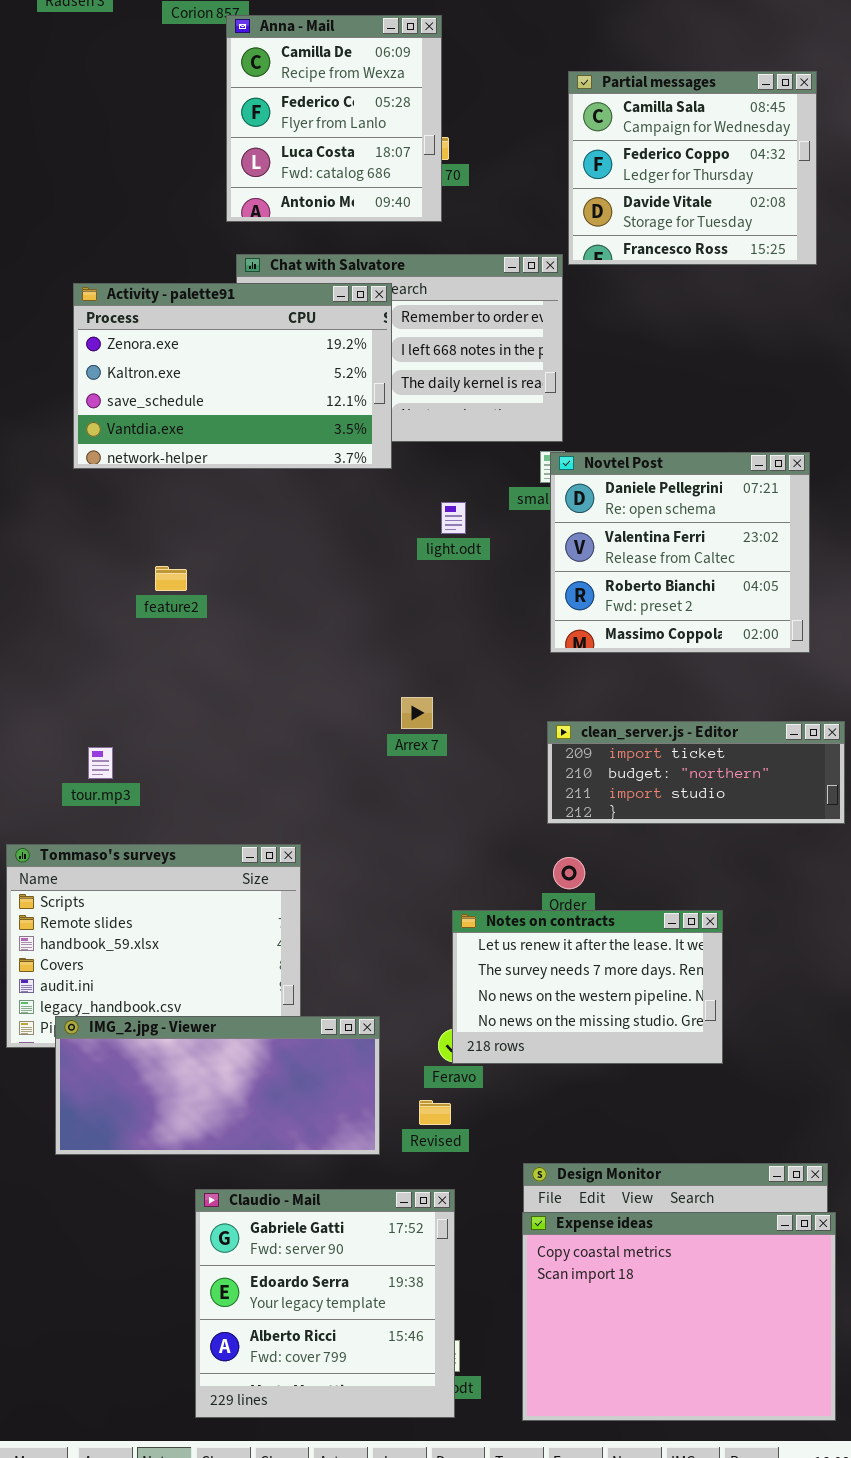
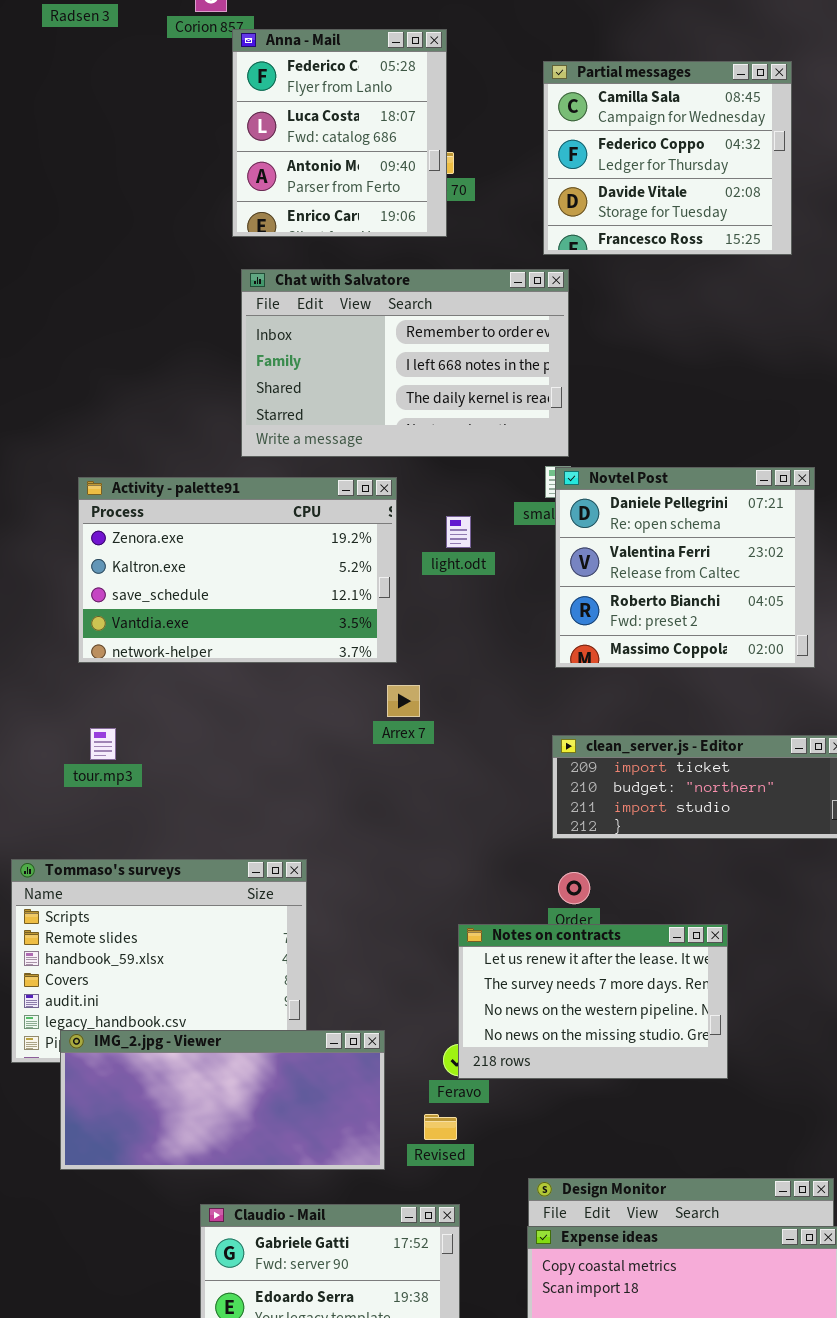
Anna - Mail: [226,15,442,222] -> [232,29,447,237], scrolled down 1 row
Partial messages: [568,71,817,265] -> [543,61,792,255], moved
Activity - palette91: [73,283,392,469] -> [78,477,397,663], moved
Arrex 7: [401,697,433,729] -> [387,685,420,717], moved
tour.mp3: [88,747,113,779] -> [90,728,116,760], moved

